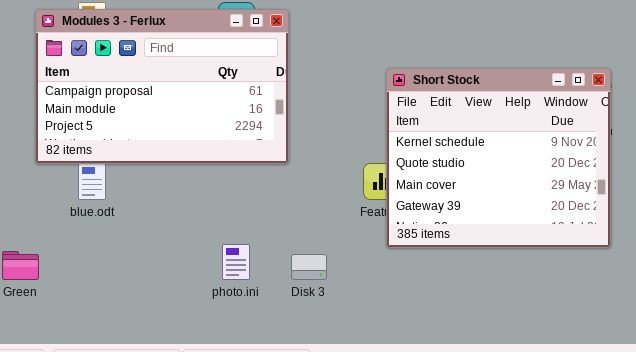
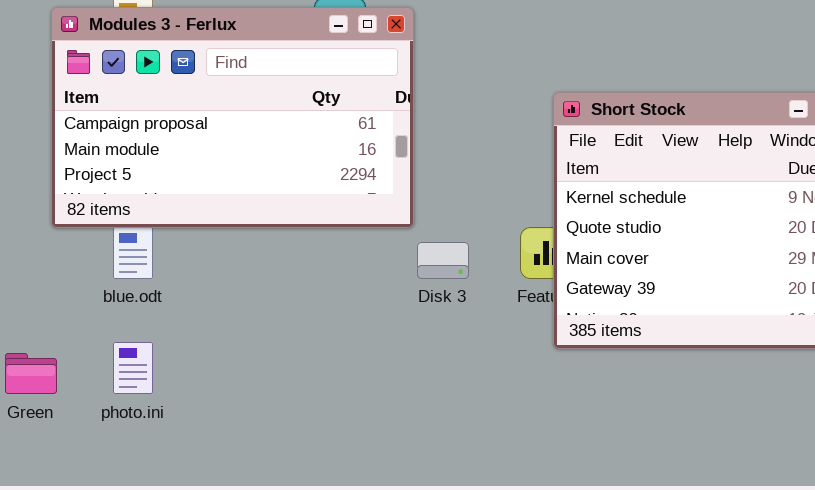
photo.ini: [222,244,250,280] -> [113,342,153,394], moved
Disk 3: [291,254,327,280] -> [417,242,469,279], moved

